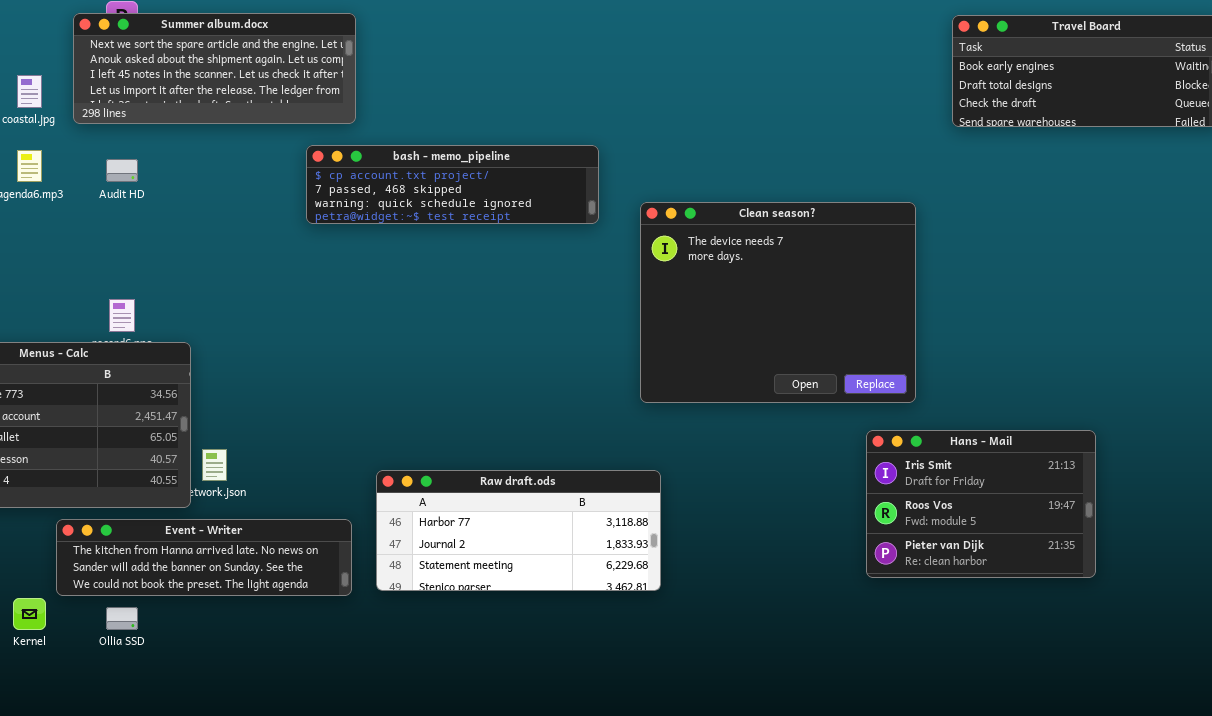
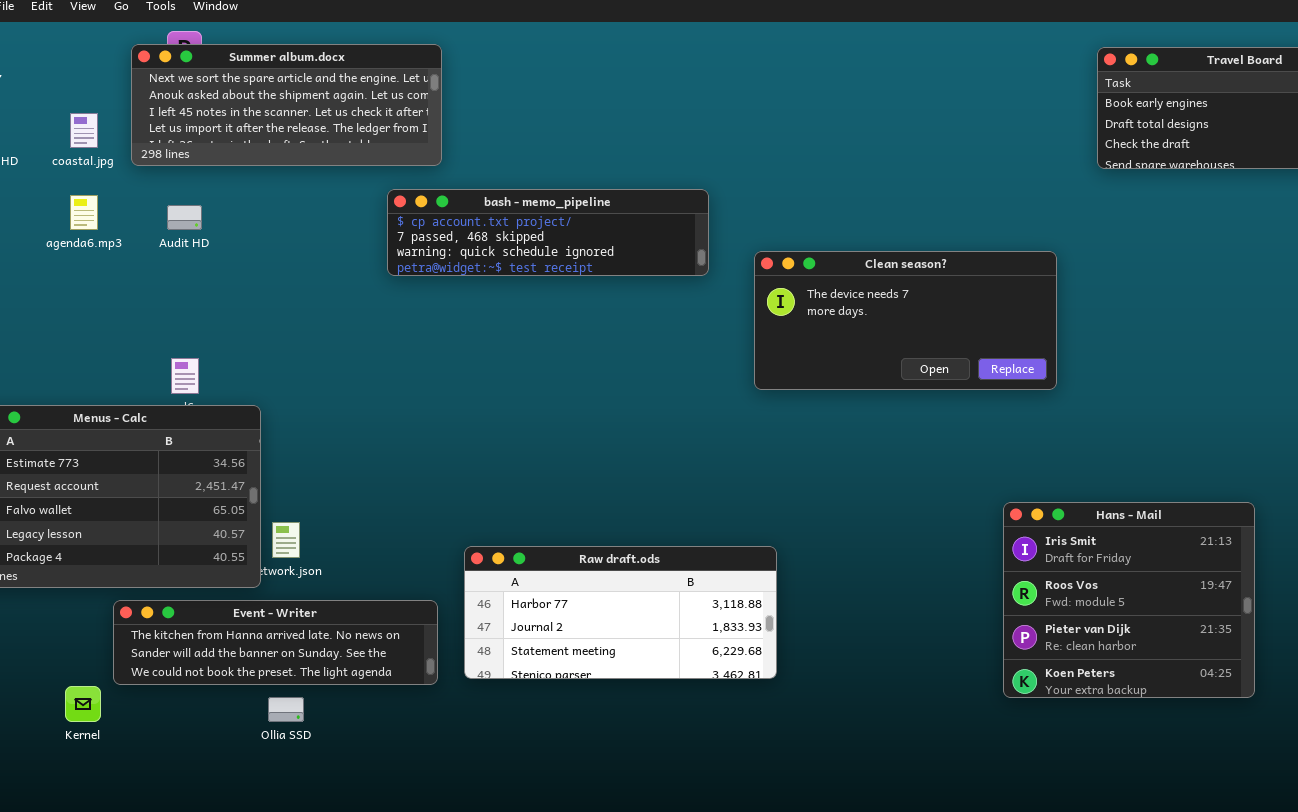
Clean season?: [640,202,916,403] -> [754,251,1057,390], resized
Hans - Mail: [866,430,1096,578] -> [1003,502,1255,698], resized
Ollia SSD: [106,607,138,630] -> [268,697,304,722], moved

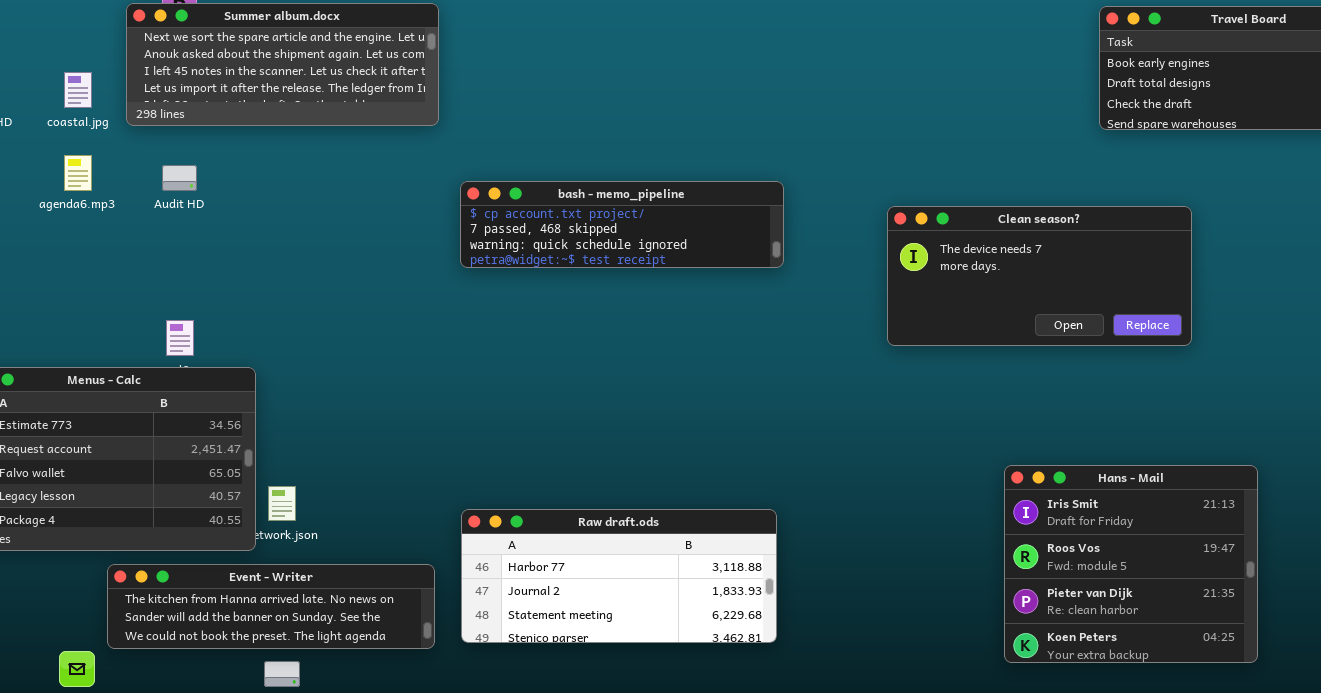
bash - memo_pipeline: [387,189,709,276] -> [460,181,784,268], moved
Clean season?: [754,251,1057,390] -> [887,206,1192,346], moved

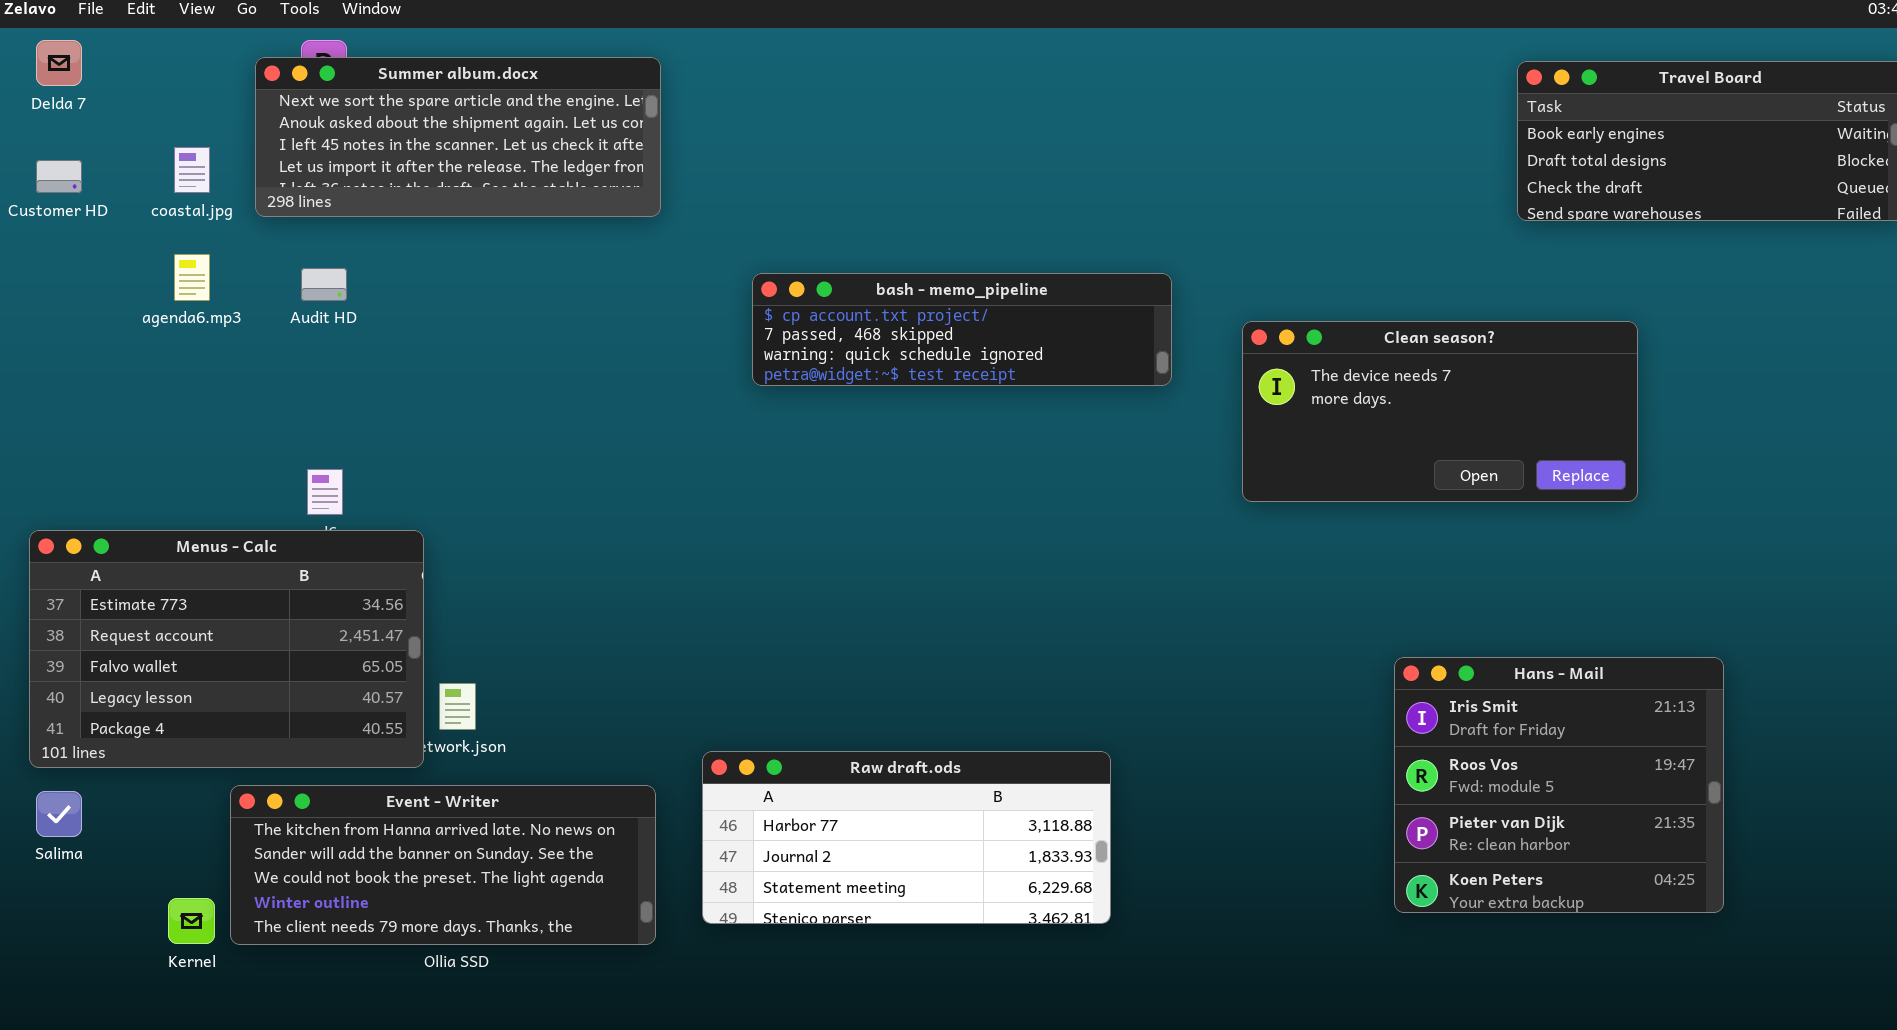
bash - memo_pipeline: [460,181,784,268] -> [752,273,1172,386], moved
Raw draft.ods: [461,509,777,643] -> [702,751,1111,924], moved
Event - Writer: [107,564,435,649] -> [230,785,656,945], resized

